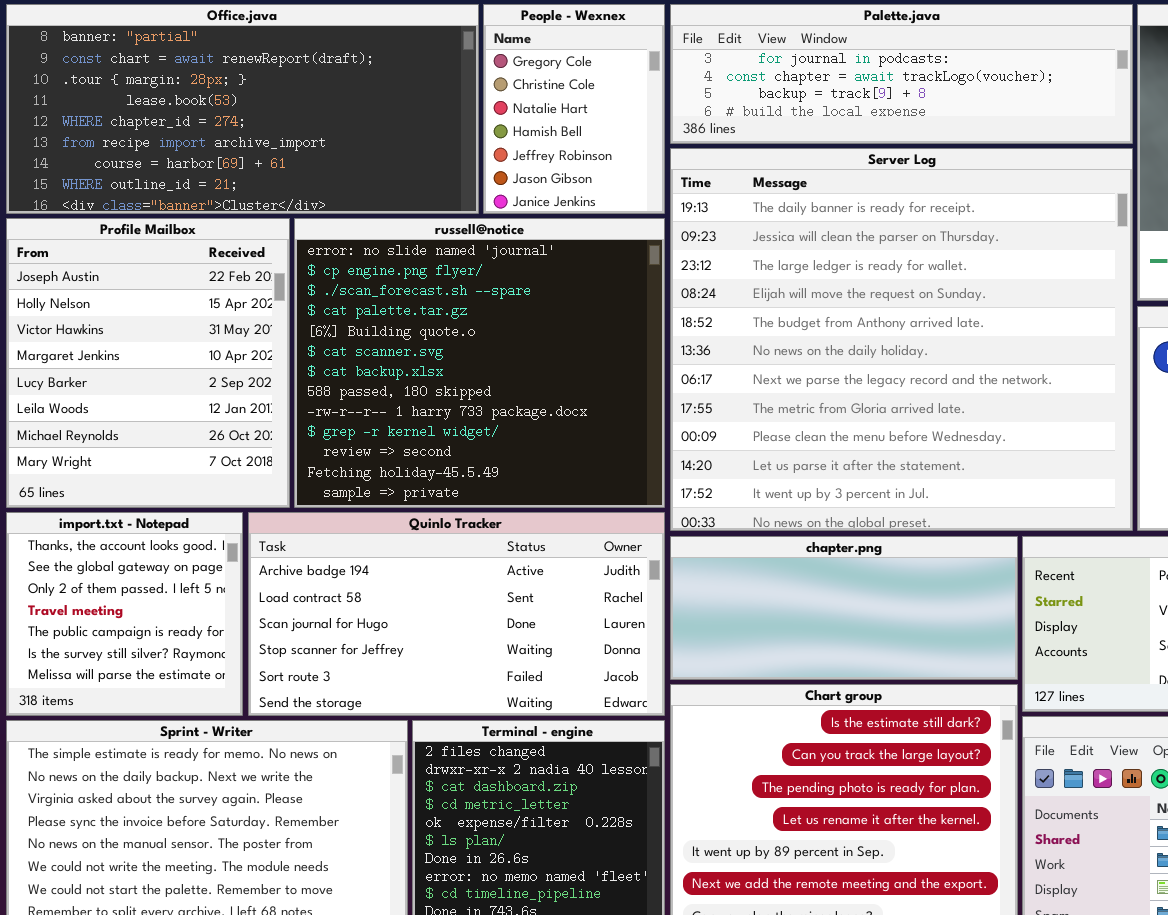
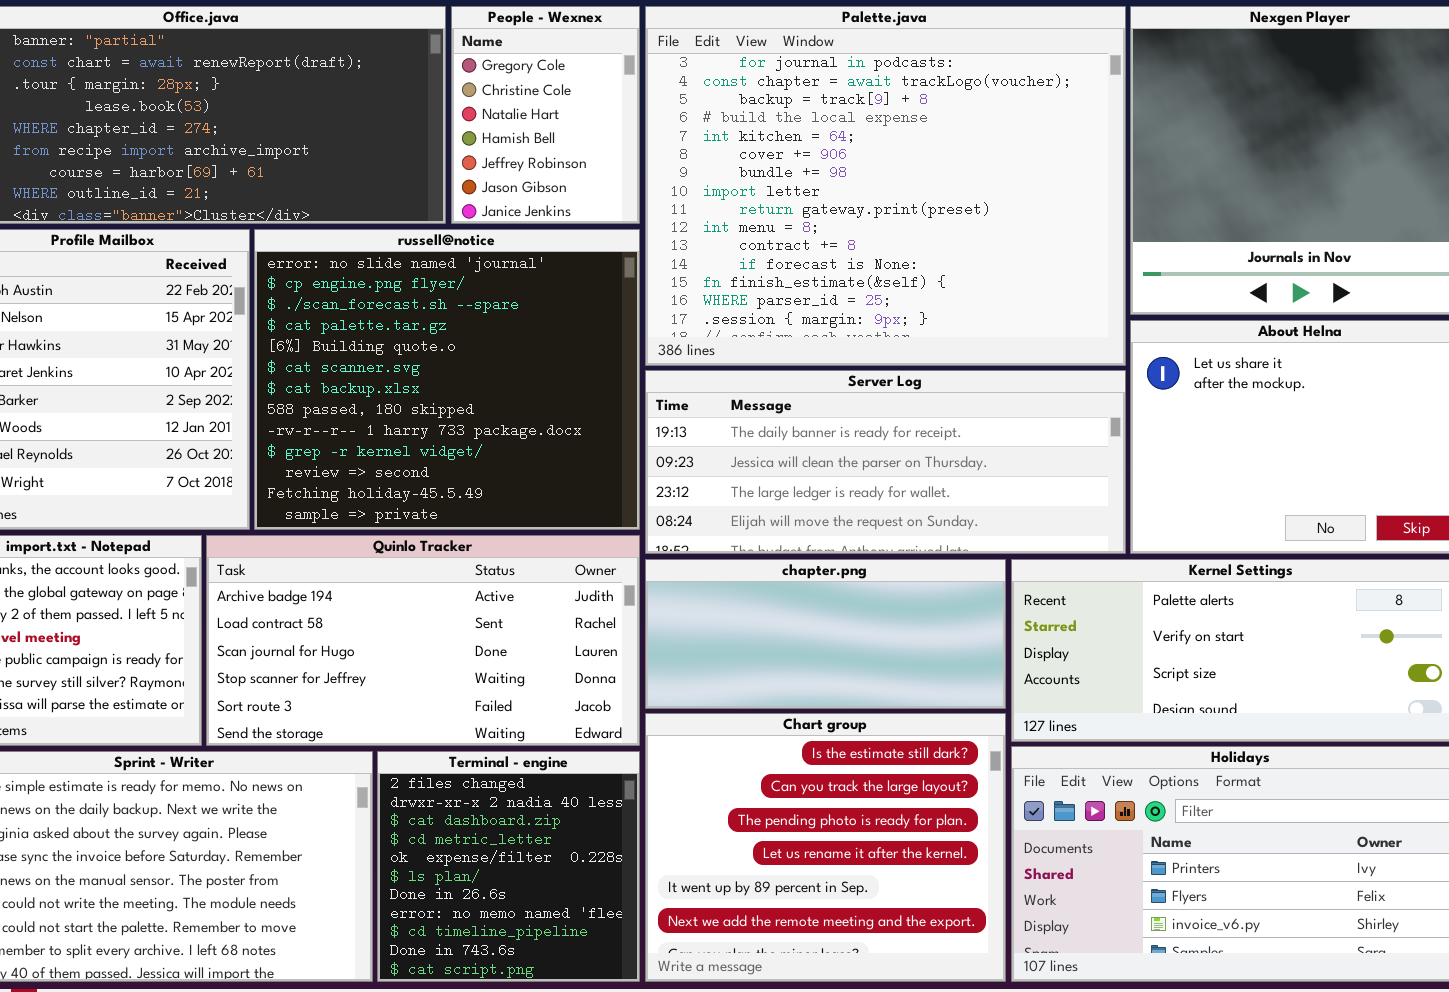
Palette.java: [670,4,1133,144] -> [645,6,1126,366], resized
Server Log: [670,148,1133,531] -> [645,370,1126,554], resized

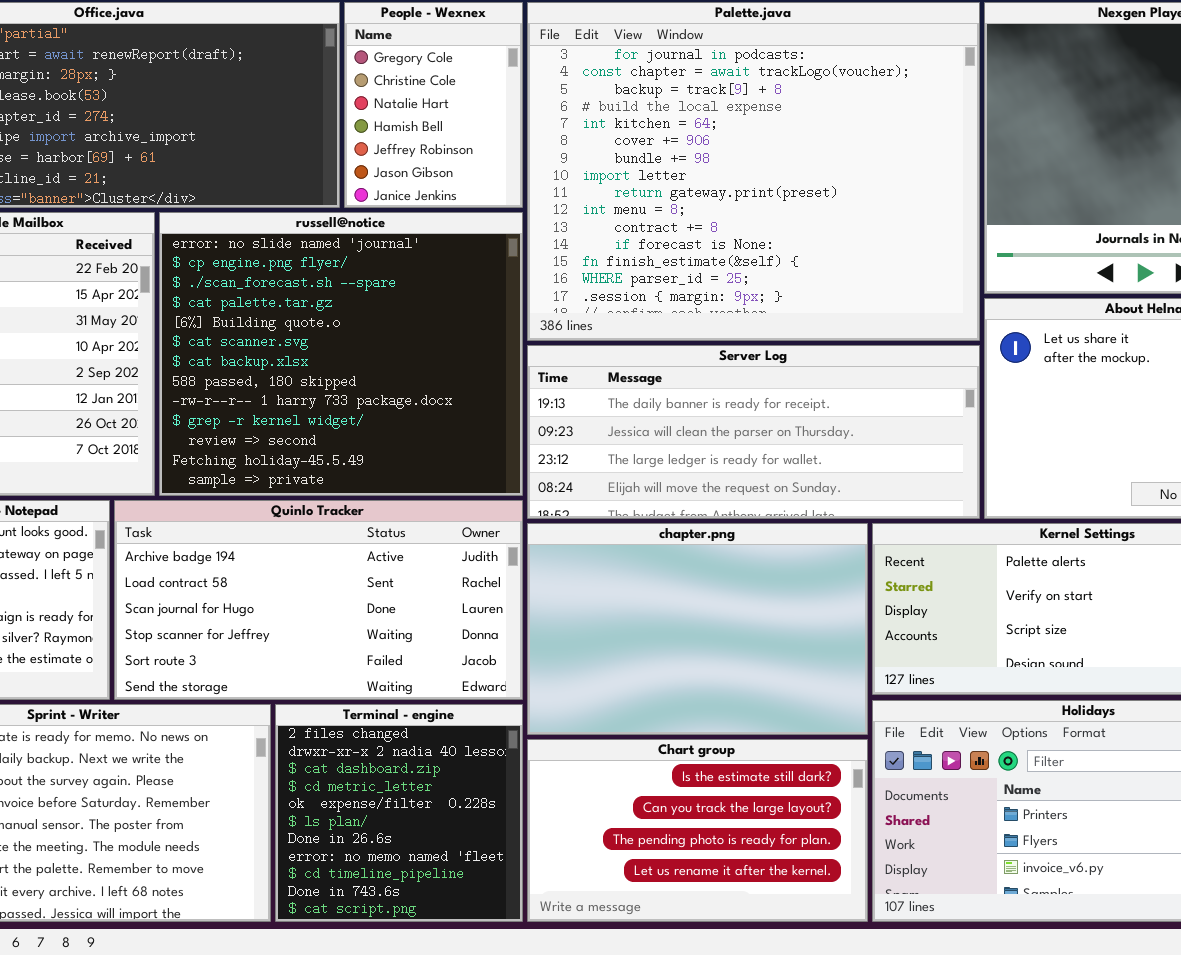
chapter.png: [645,559,1006,709] -> [527,523,868,735], resized
Chart group: [645,713,1006,982] -> [527,739,868,922], resized

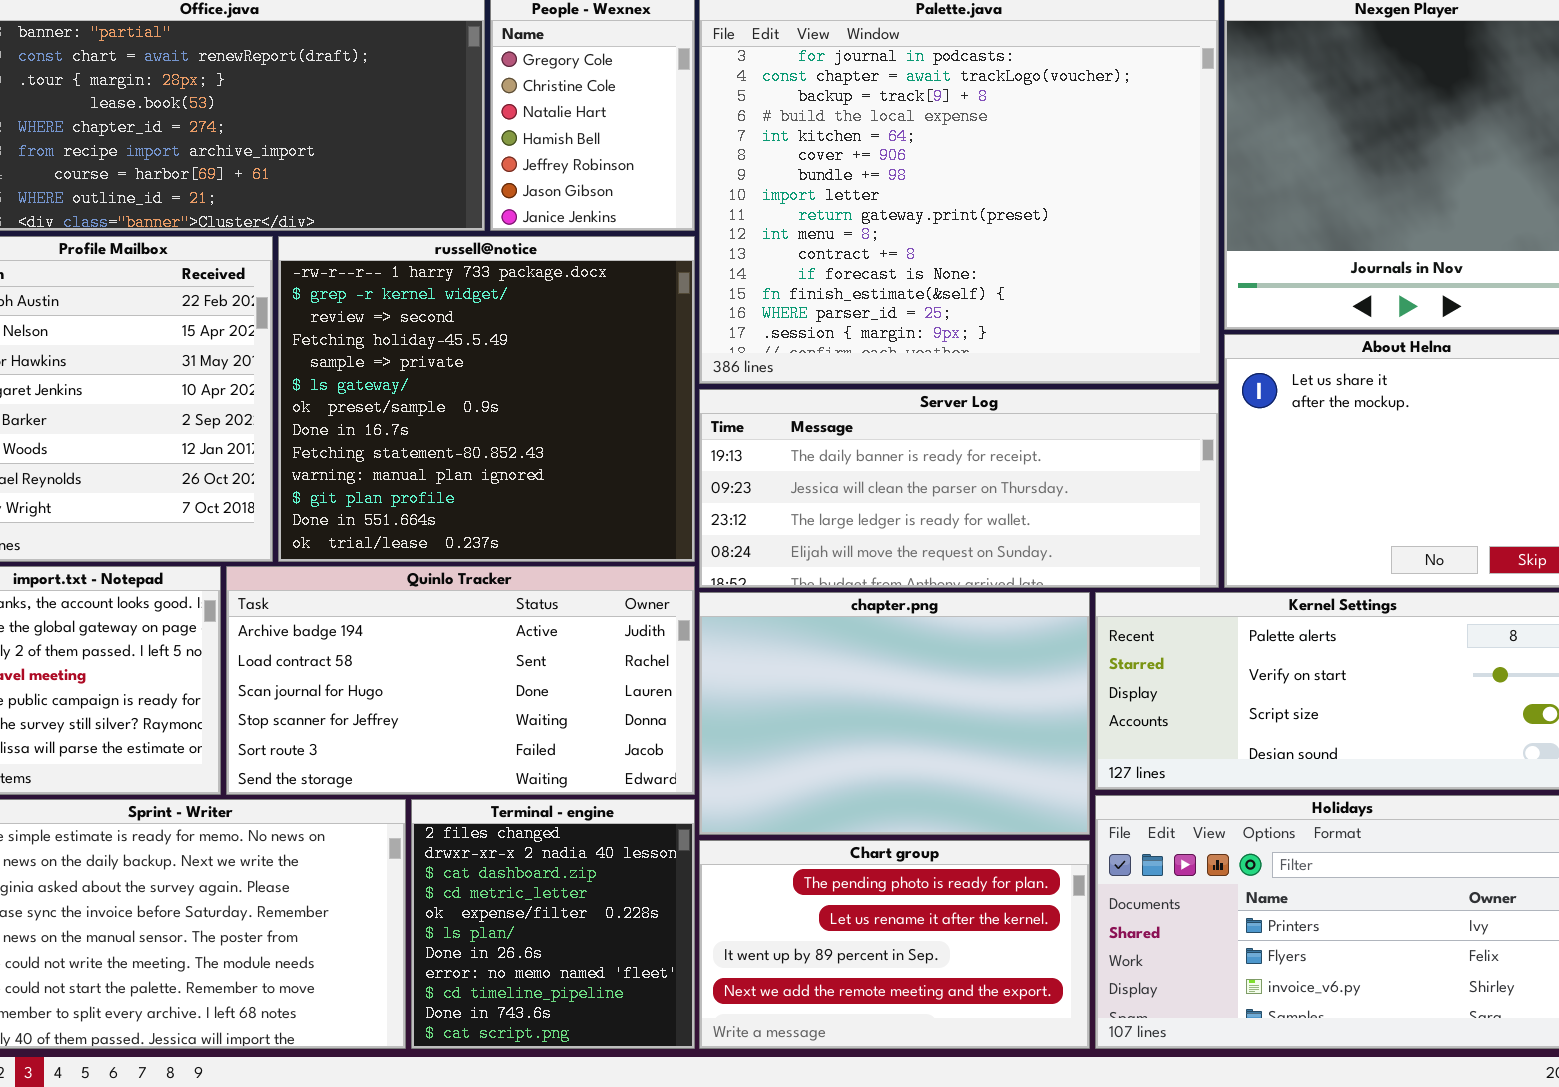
russell@notice: [159,212,523,496] -> [278,236,695,562], scrolled down 8 rows
Chart group: [527,739,868,922] -> [699,840,1090,1049], scrolled down 2 rows

